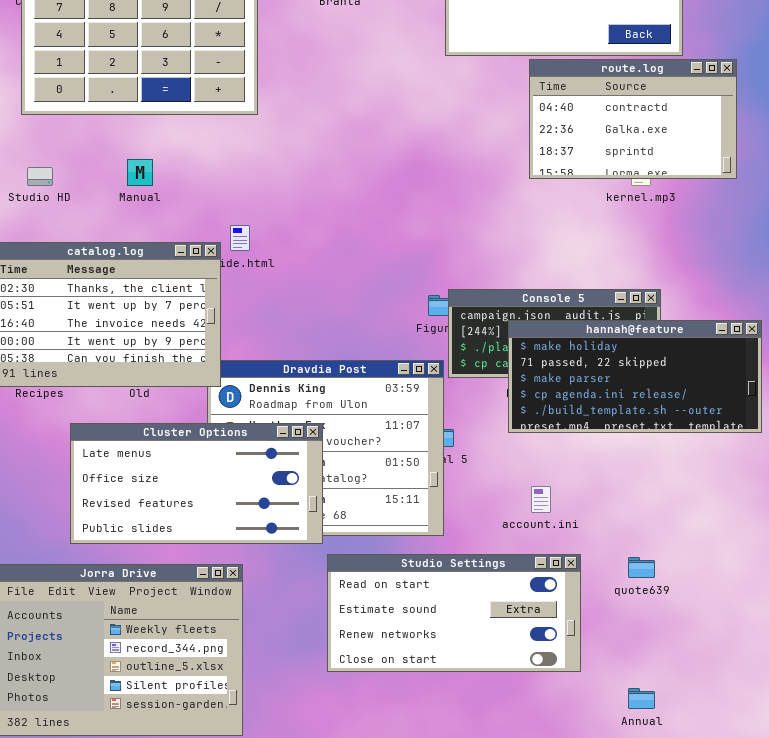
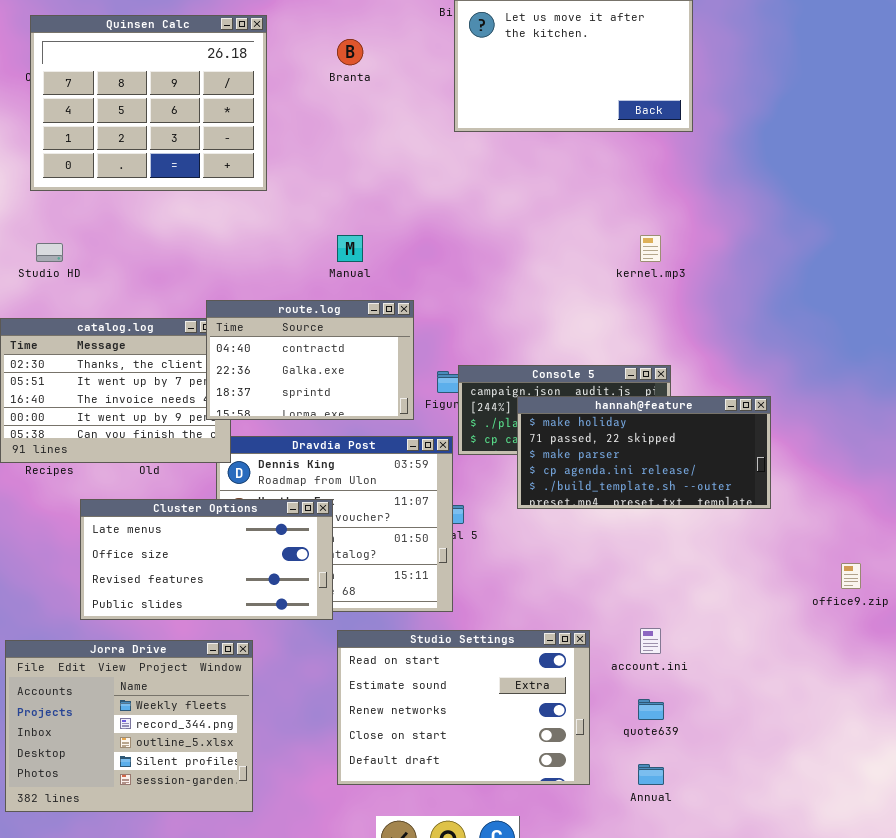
route.log: [529,59,737,179] -> [206,300,414,420], moved
Manual: [127,159,153,186] -> [337,235,363,262], moved
account.ini: [531,486,551,513] -> [640,628,661,654], moved
Studio Settings: [327,554,581,672] -> [337,630,590,785], resized
quote639: [628,557,655,578] -> [638,699,664,720], moved

